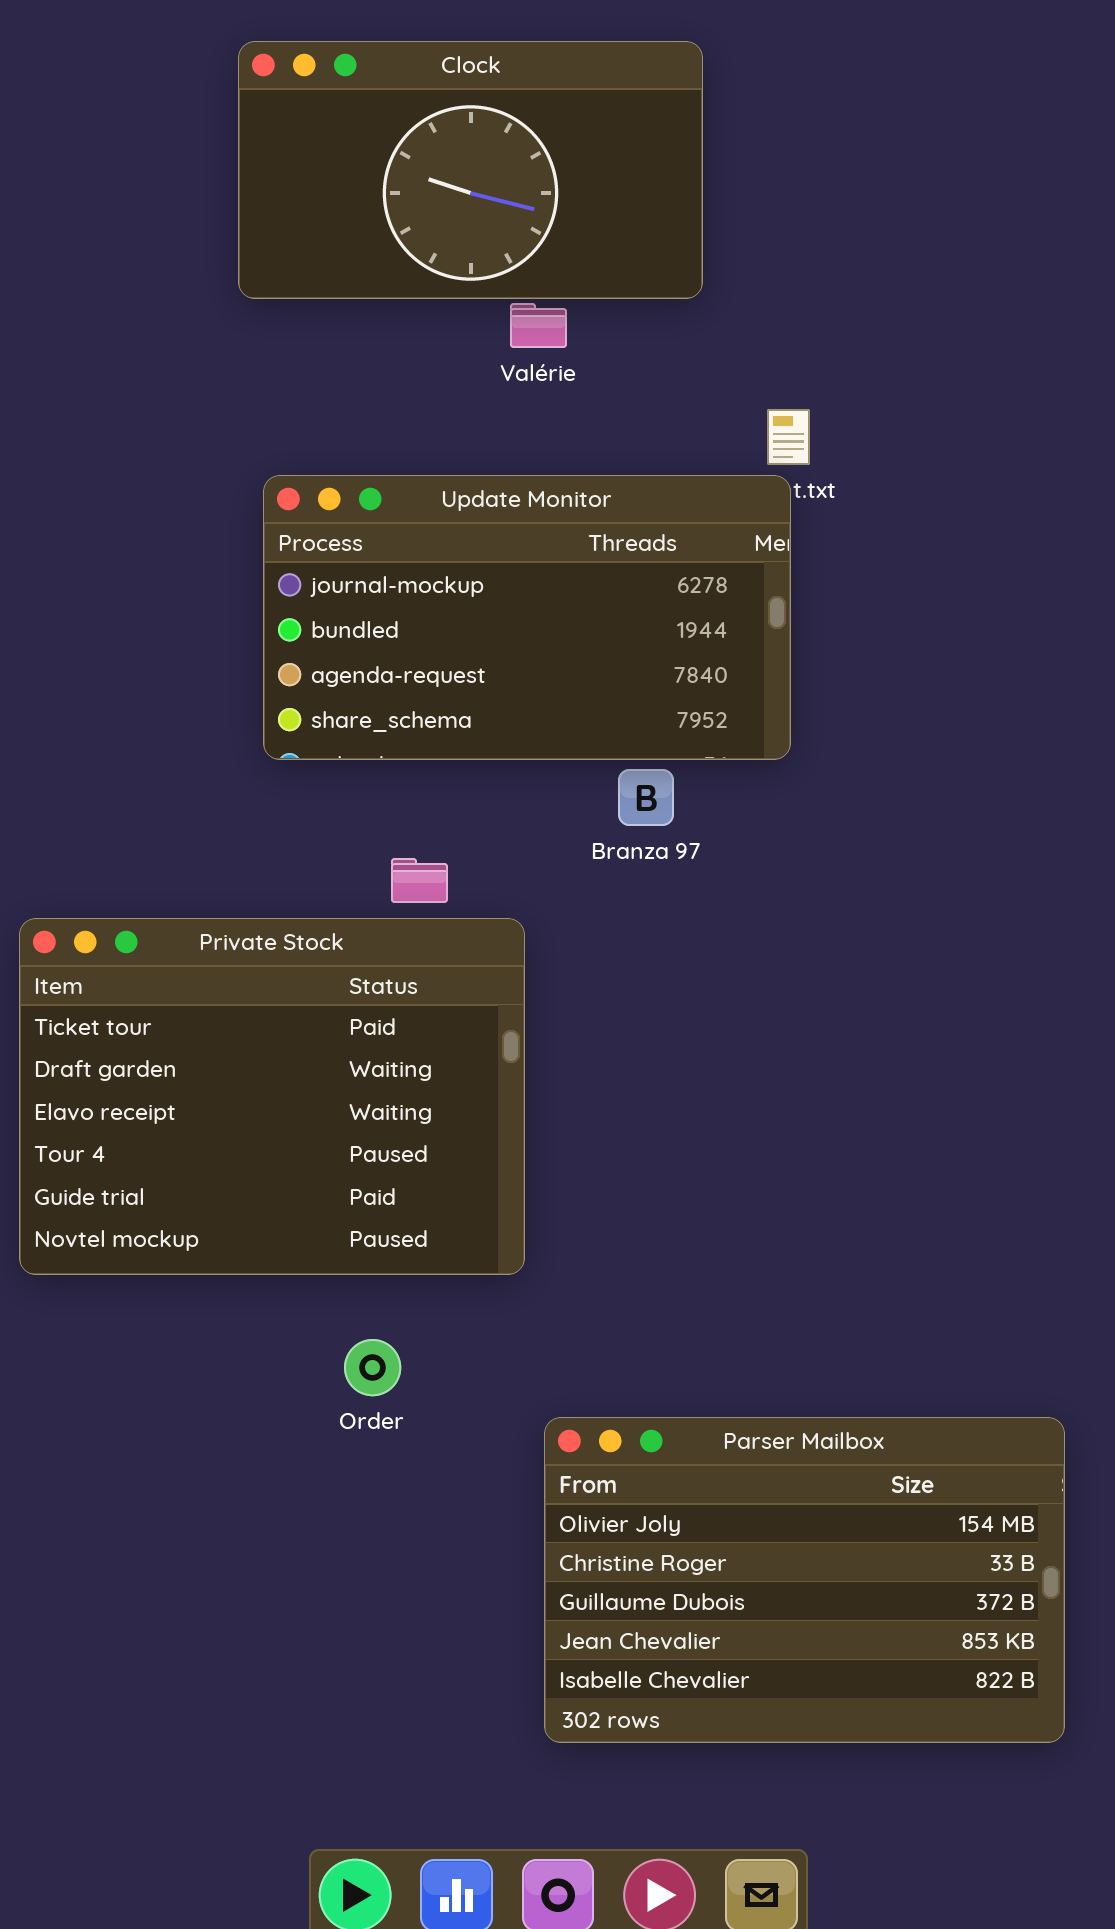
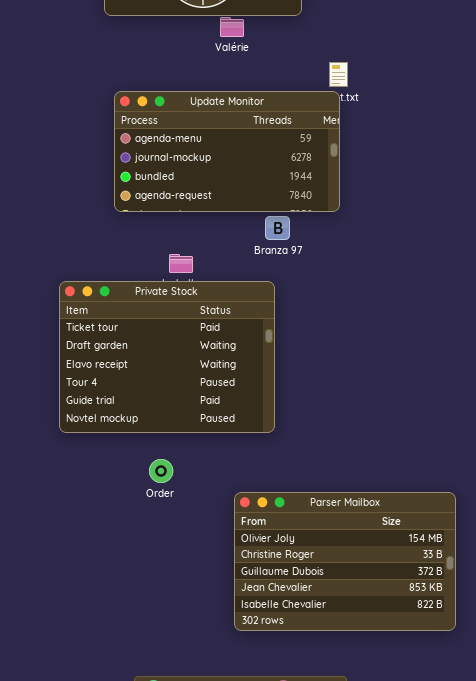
Update Monitor: [263,475,791,760] -> [114,91,340,212], scrolled up 1 row
Private Stock: [19,918,525,1275] -> [59,281,275,433], moved

